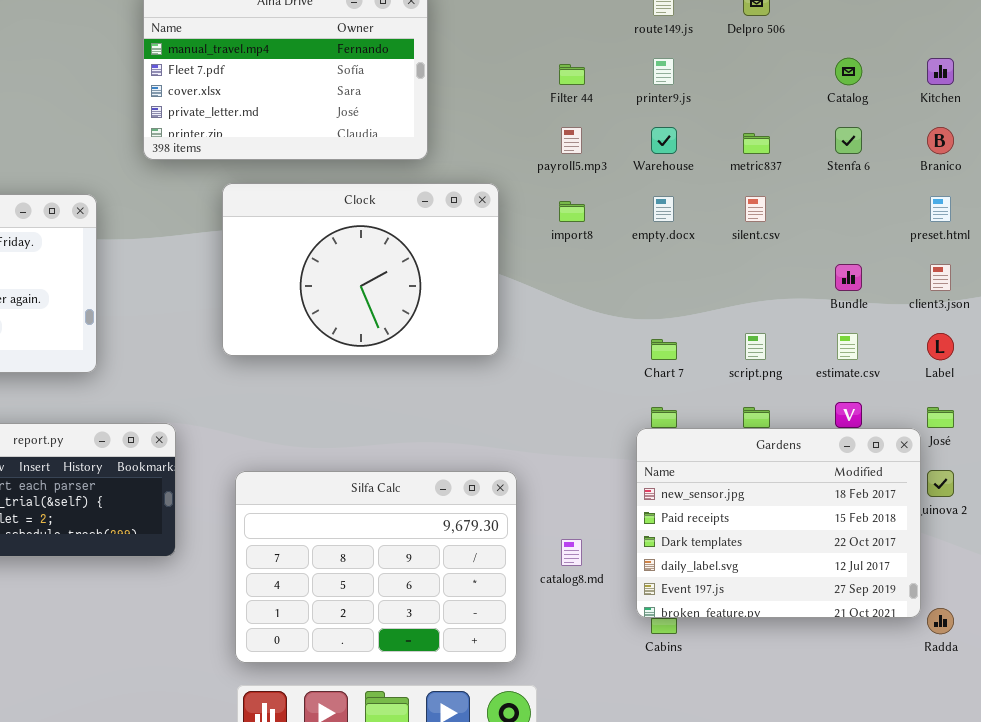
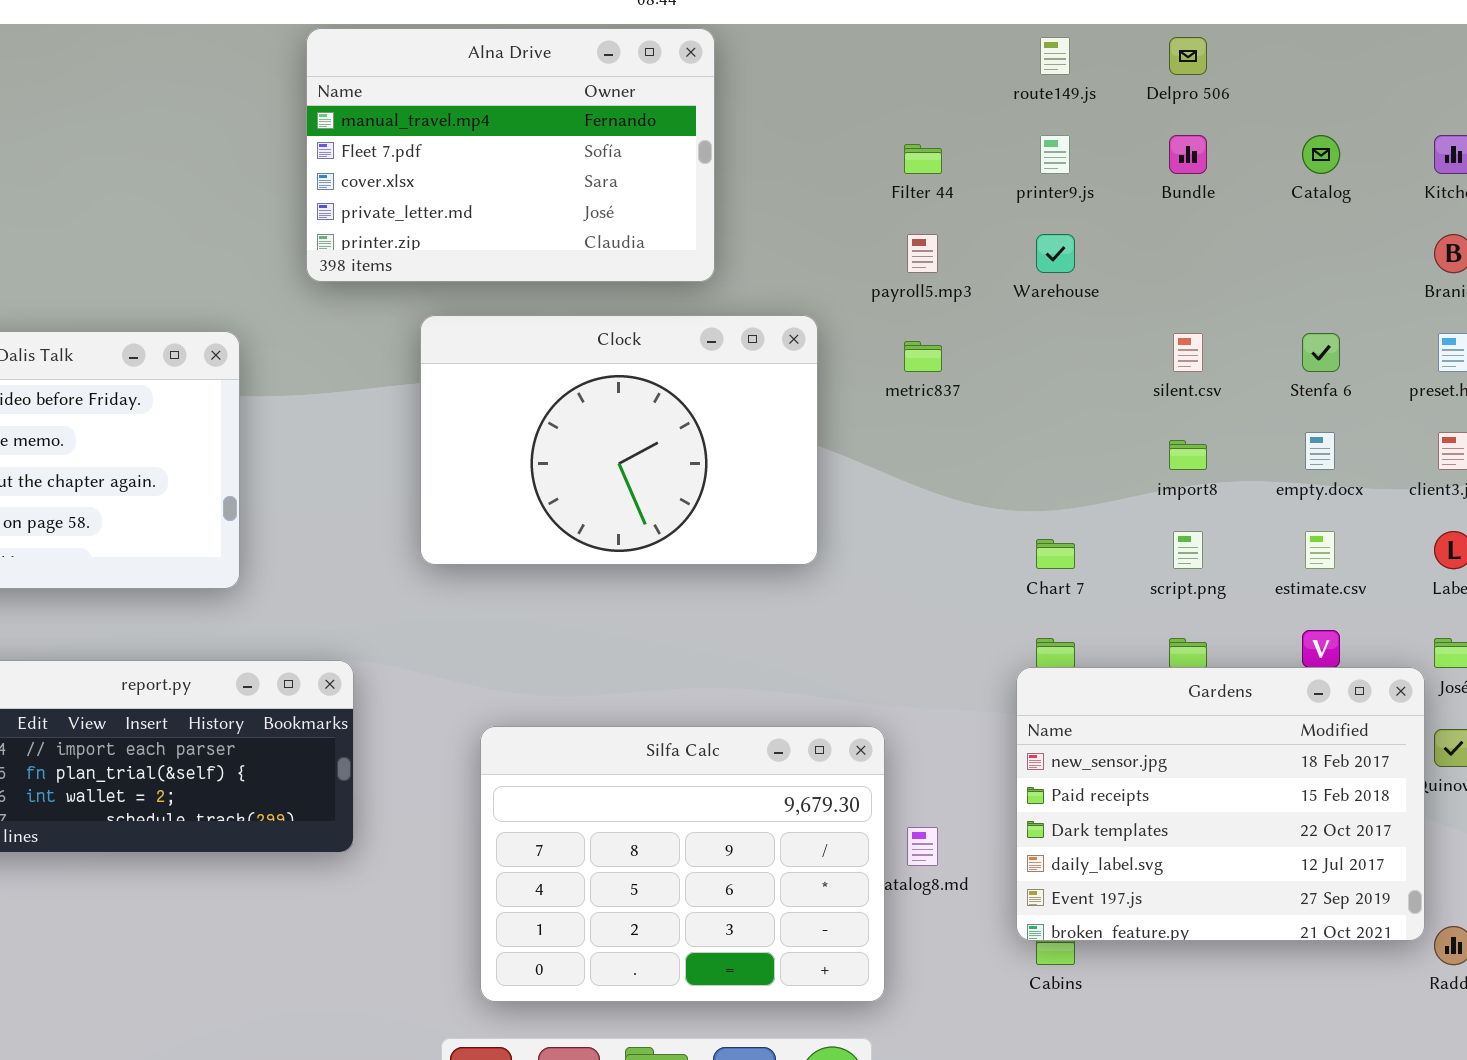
Stenfa 6: [835,127,862,154] -> [1302,333,1340,372], moved
metric837: [743,133,770,154] -> [904,341,942,372], moved
empty.docx: [653,196,674,222] -> [1305,432,1335,470], moved
import8: [559,201,585,222] -> [1169,440,1207,470], moved
Bundle: [835,264,862,291] -> [1169,135,1207,174], moved
Silfa Calc: [235,471,517,663] -> [480,726,885,1002], moved

